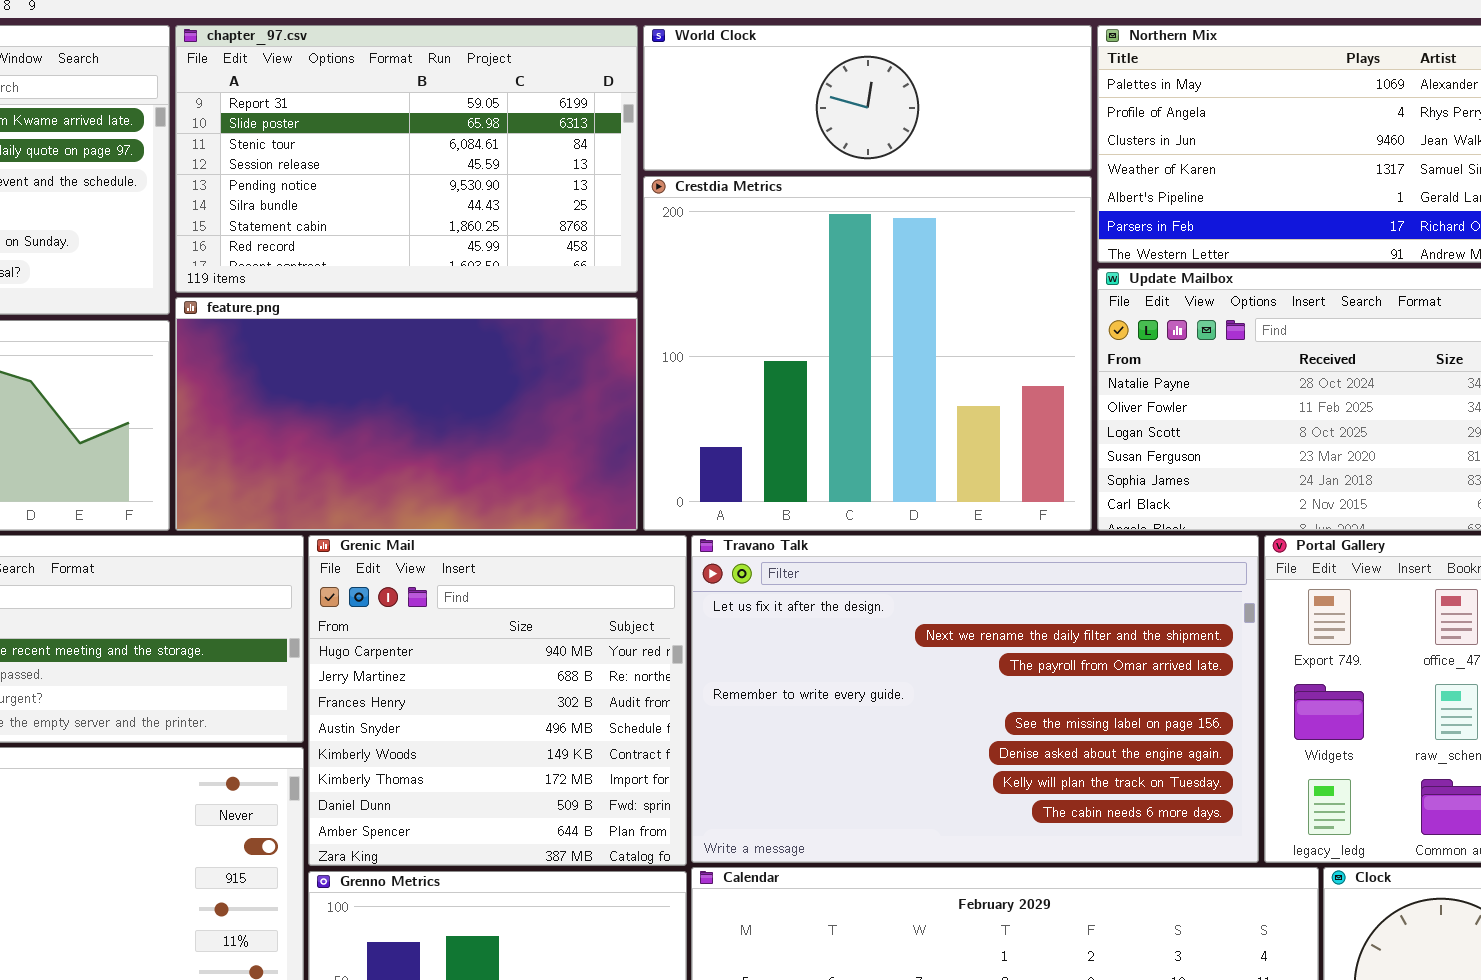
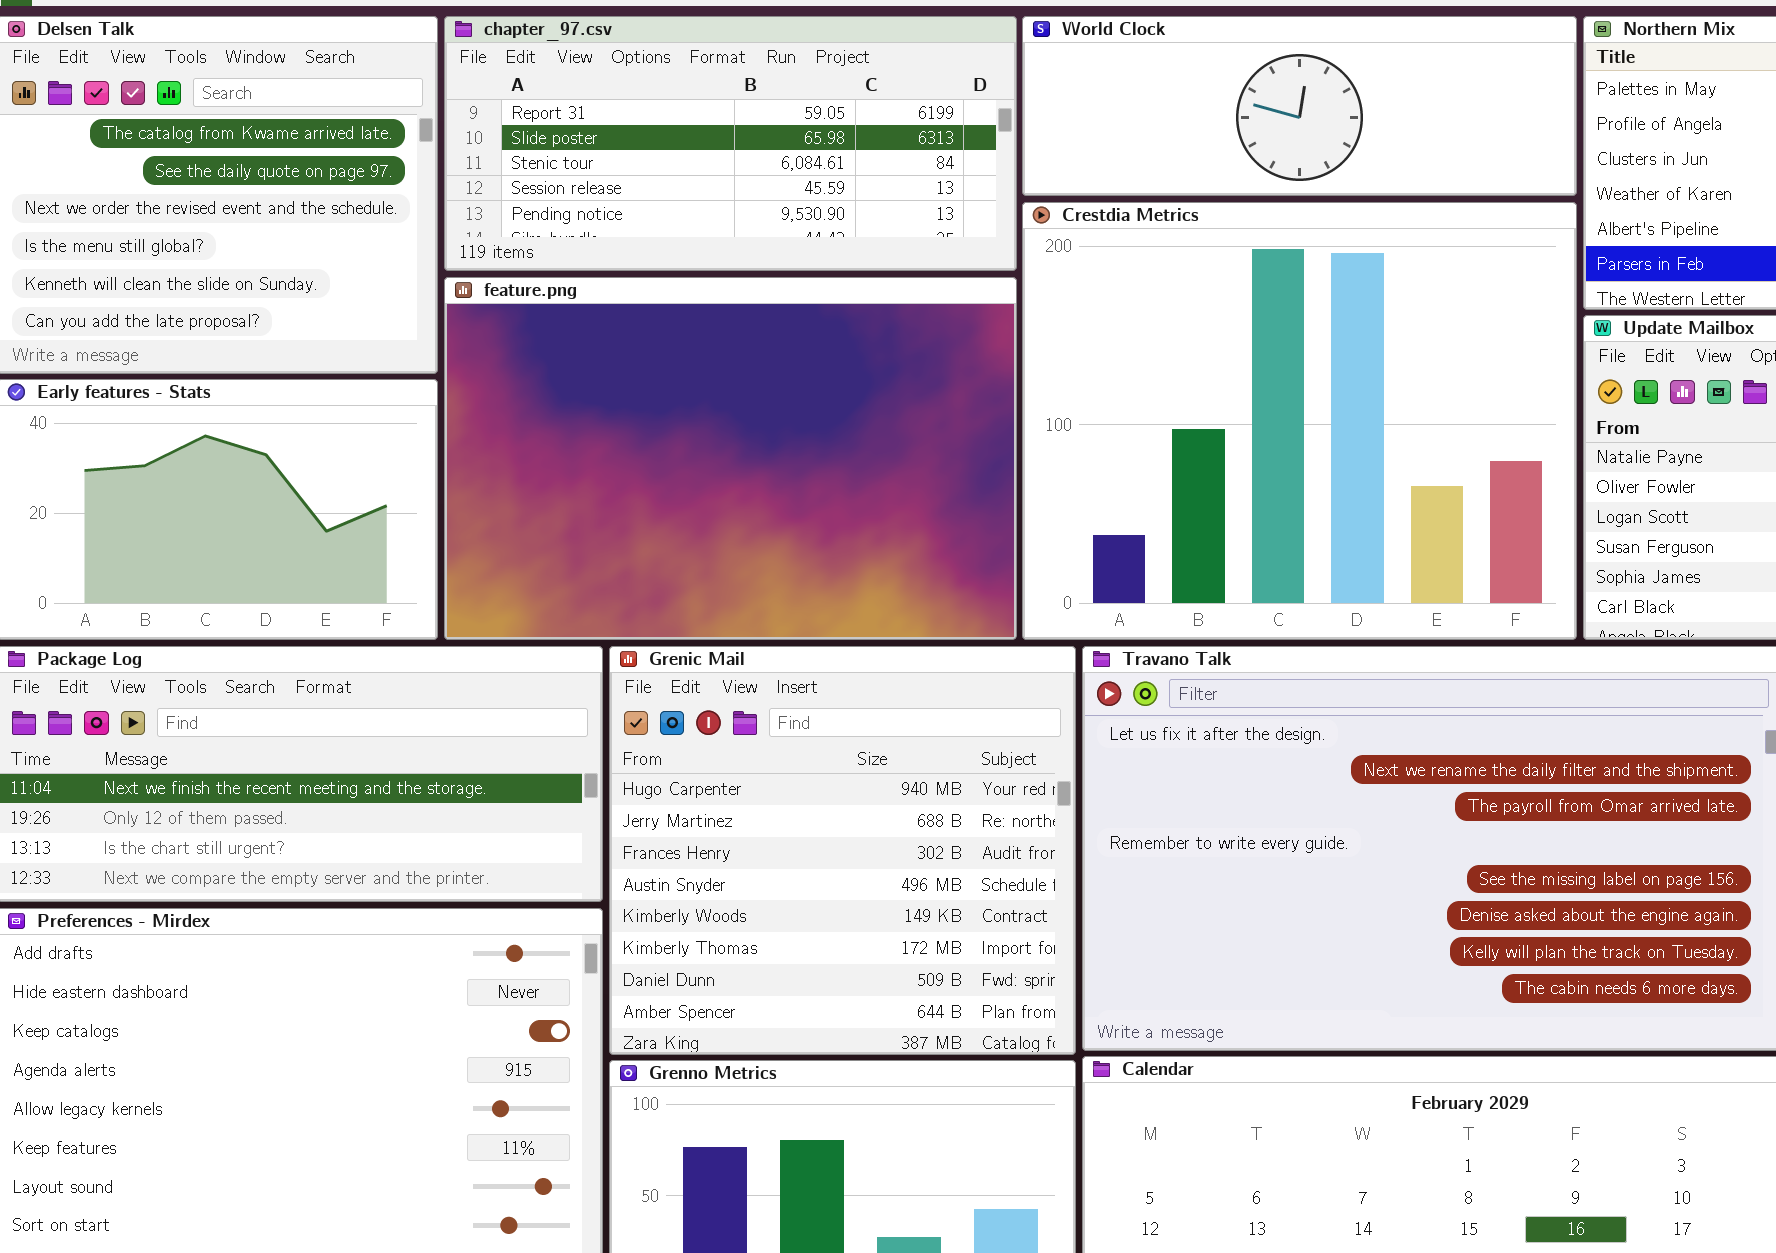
chapter_97.csv: [175,25,638,293] -> [444,16,1017,271], resized
feature.png: [175,297,638,531] -> [444,277,1017,640], resized

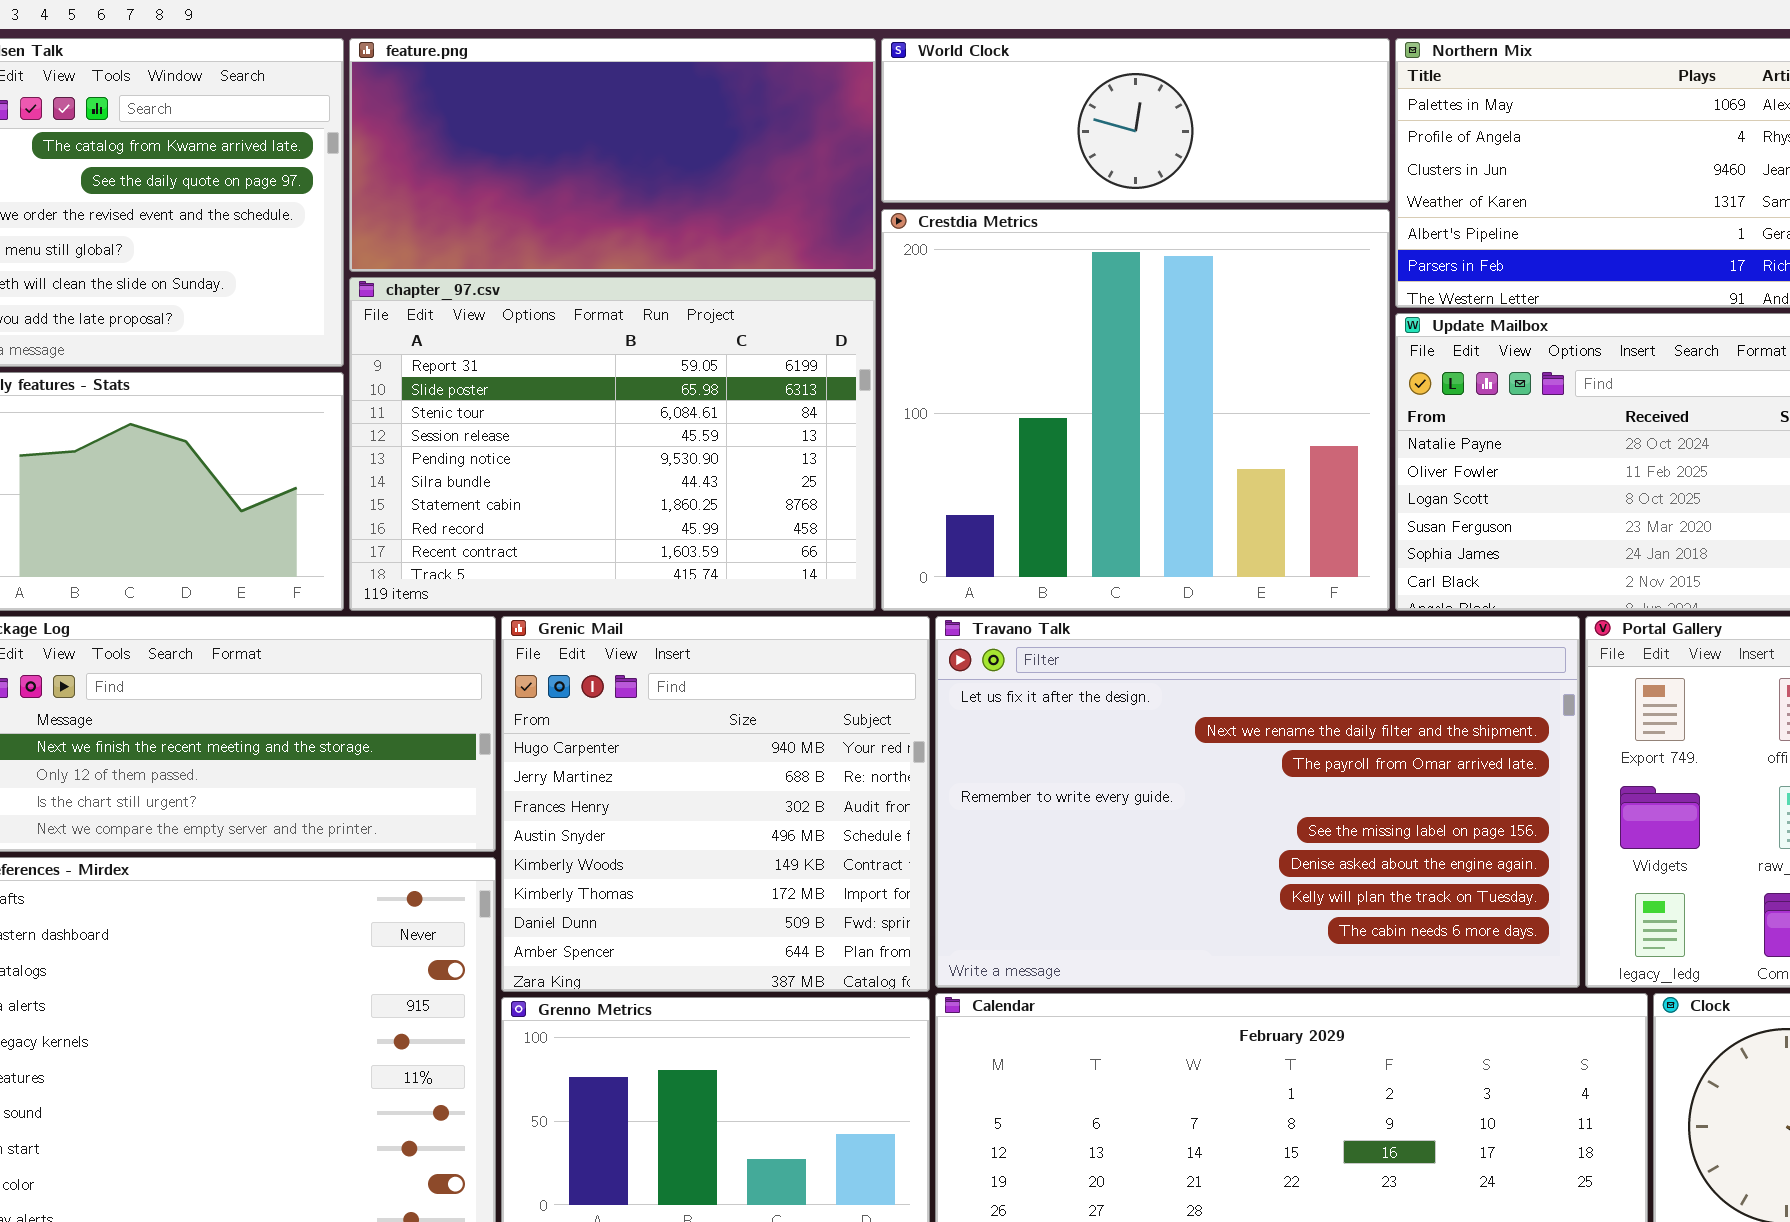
chapter_97.csv: [444,16,1017,271] -> [349,277,876,611], moved, resized
feature.png: [444,277,1017,640] -> [349,38,876,272], moved, resized

